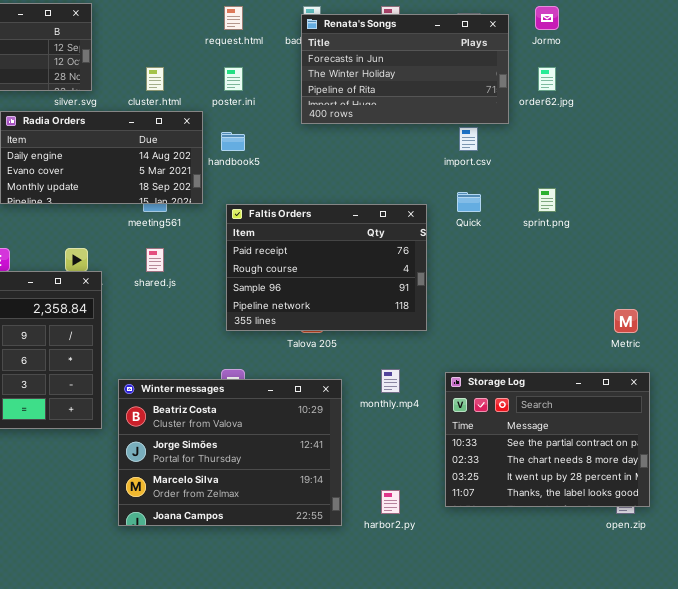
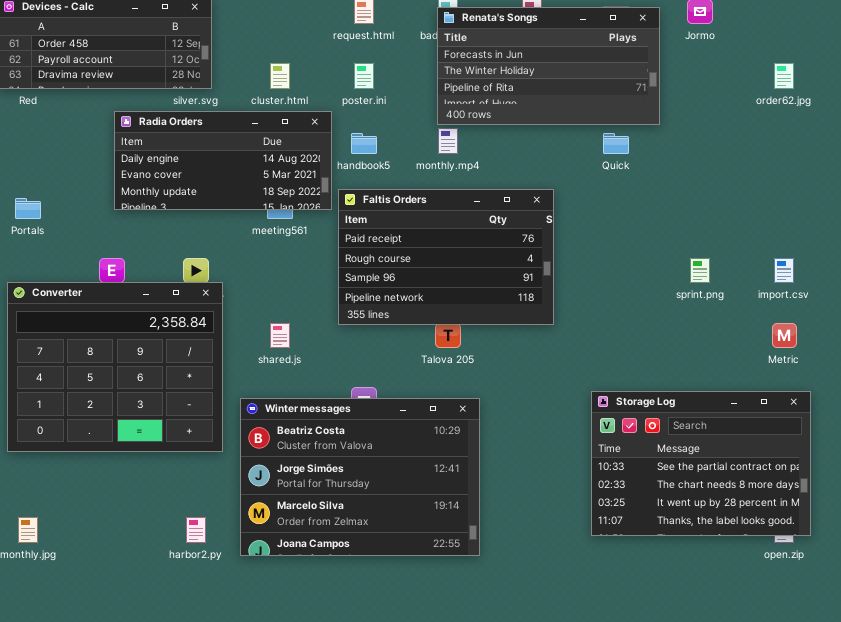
order62.jpg: [538,67,556,91] -> [774,63,794,89], moved
import.csv: [459,127,478,151] -> [774,258,794,283], moved
sprint.png: [538,188,556,212] -> [690,258,710,283], moved
Quick: [457,192,481,212] -> [603,133,629,154], moved
Faltis Orders: [226,204,427,331] -> [338,189,554,325], moved
shared.js: [146,248,164,272] -> [270,323,290,348], moved
monthly.mp4: [381,369,400,393] -> [438,128,458,154], moved
harbor2.py: [381,490,400,514] -> [186,517,206,543], moved

